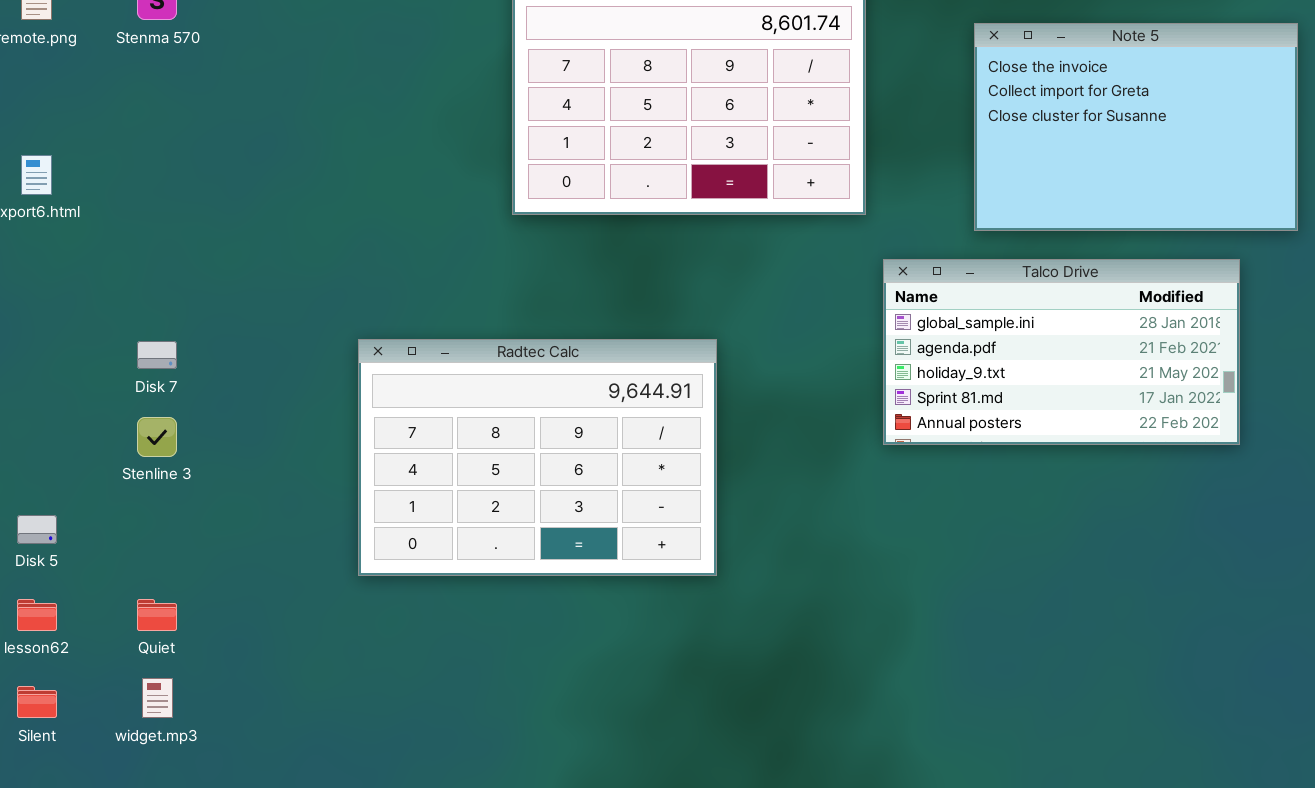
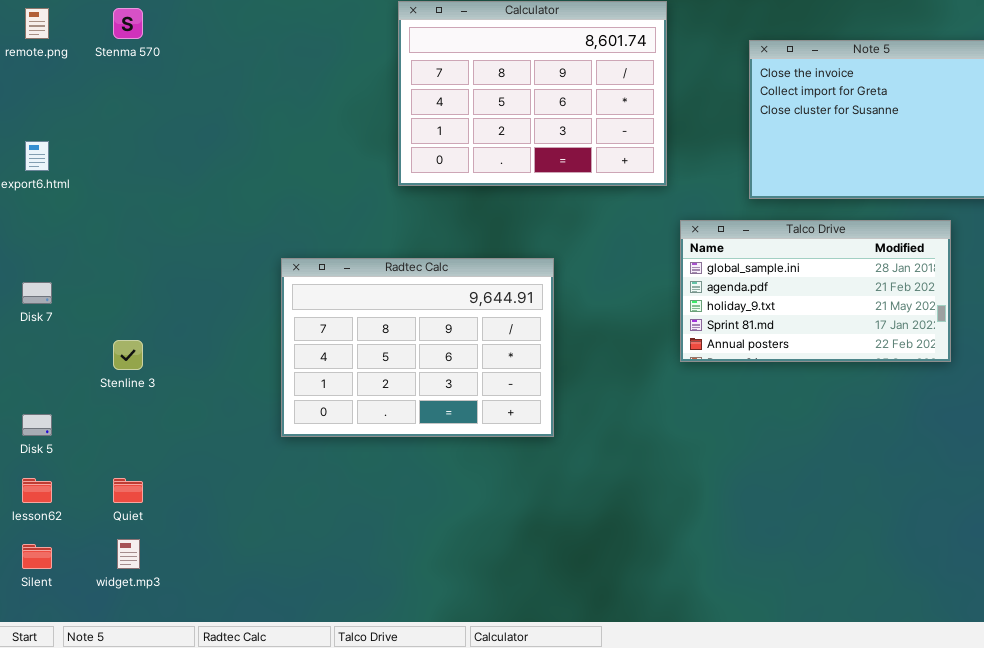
Radtec Calc: [358,339,717,576] -> [281,258,554,437], moved
Disk 7: [137,341,177,369] -> [22,282,52,304], moved

